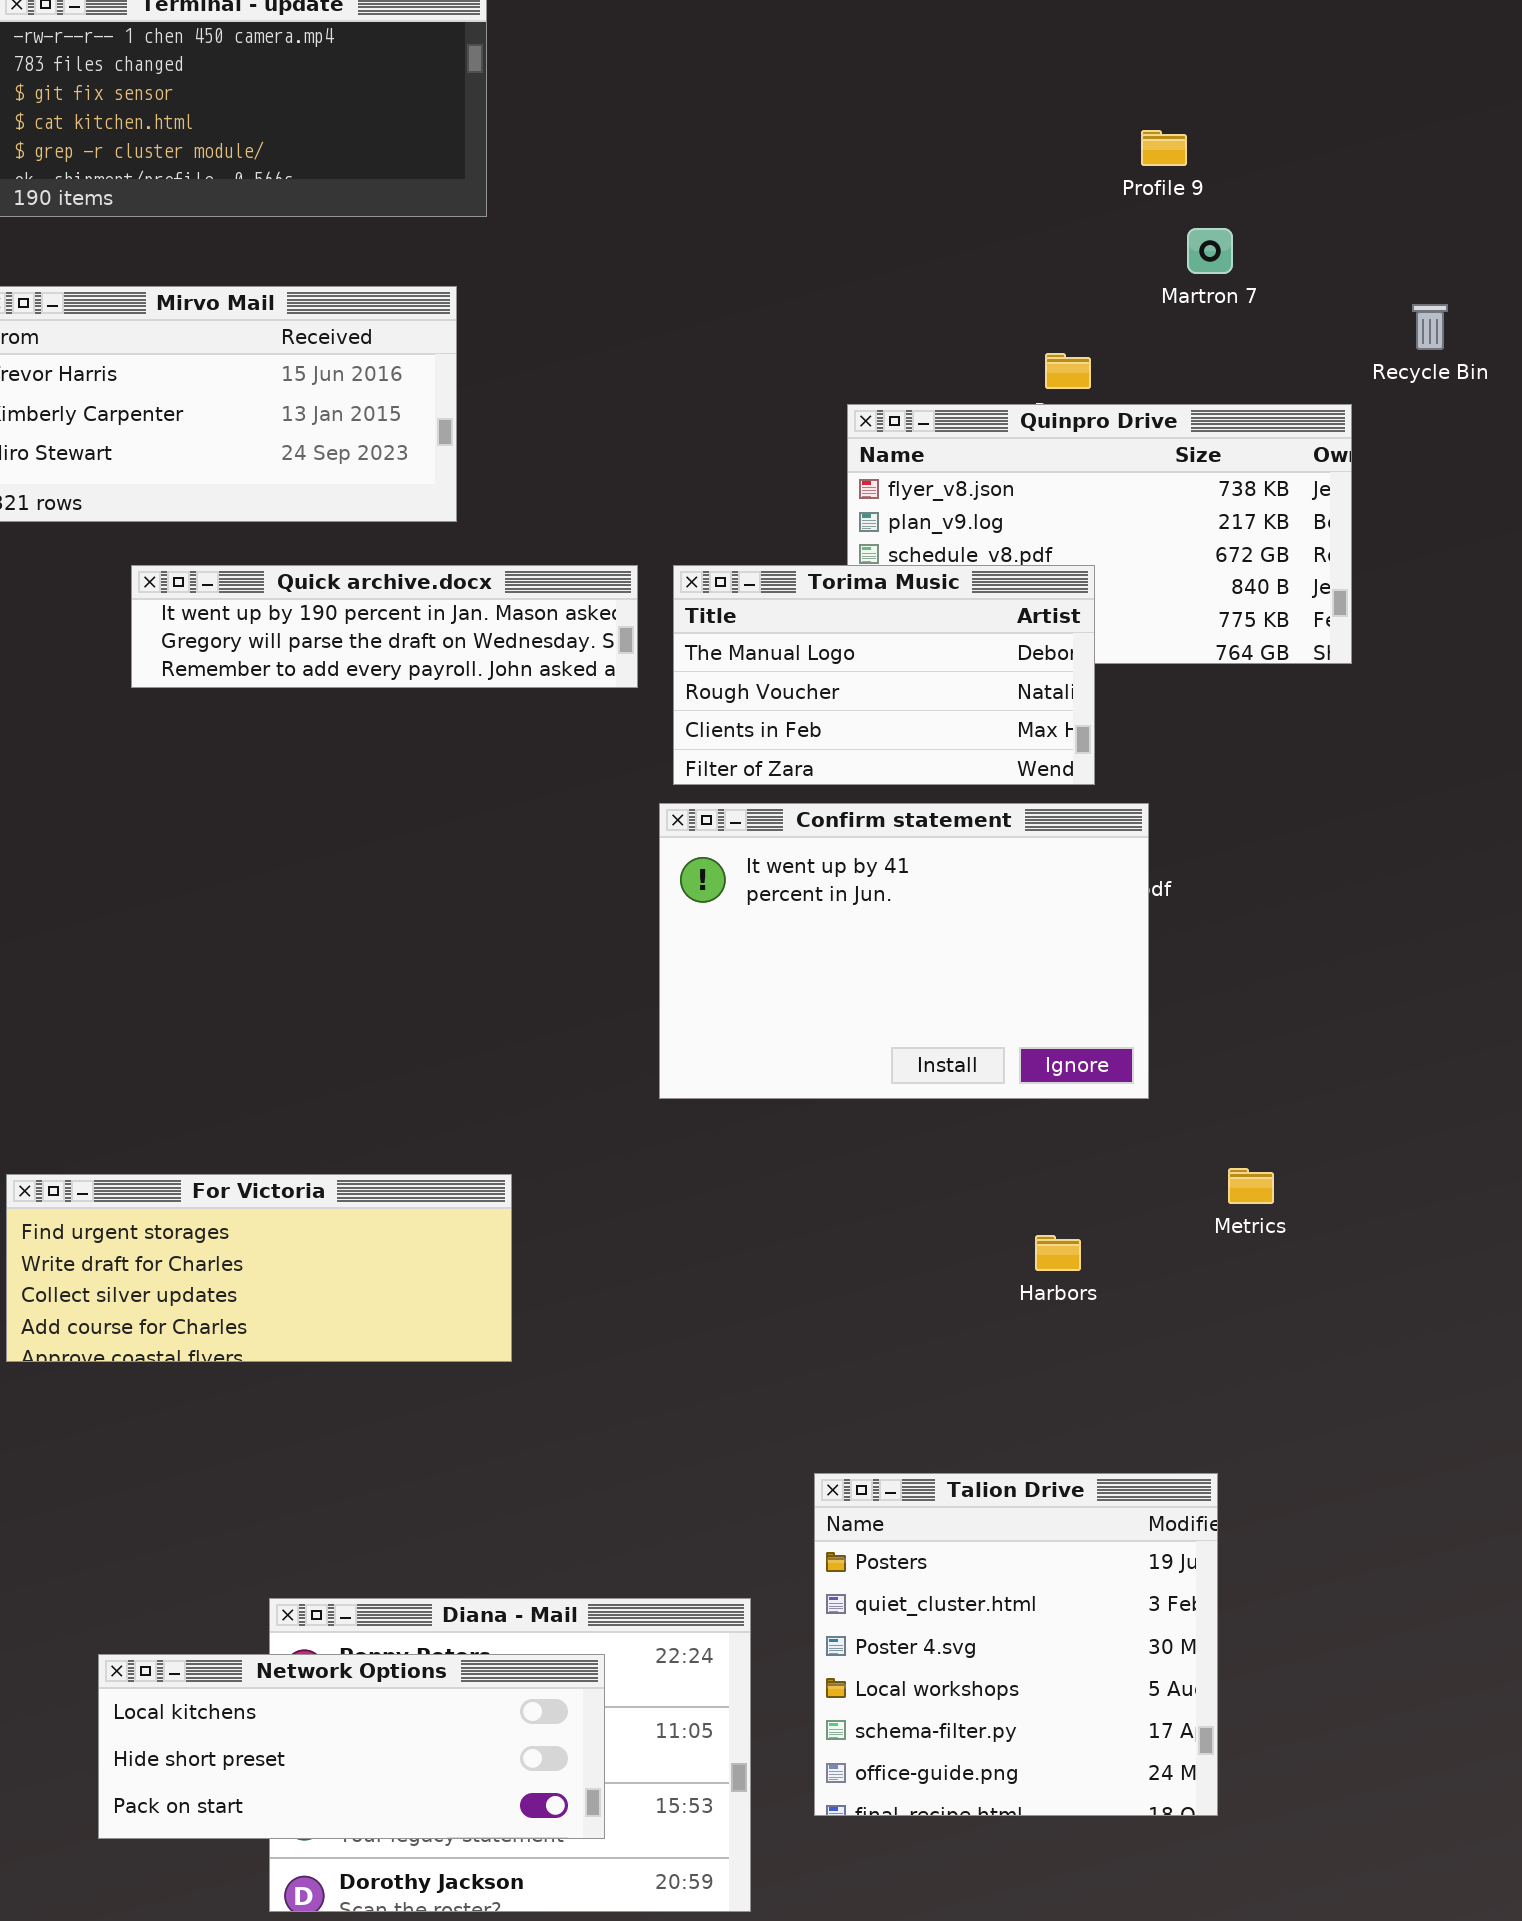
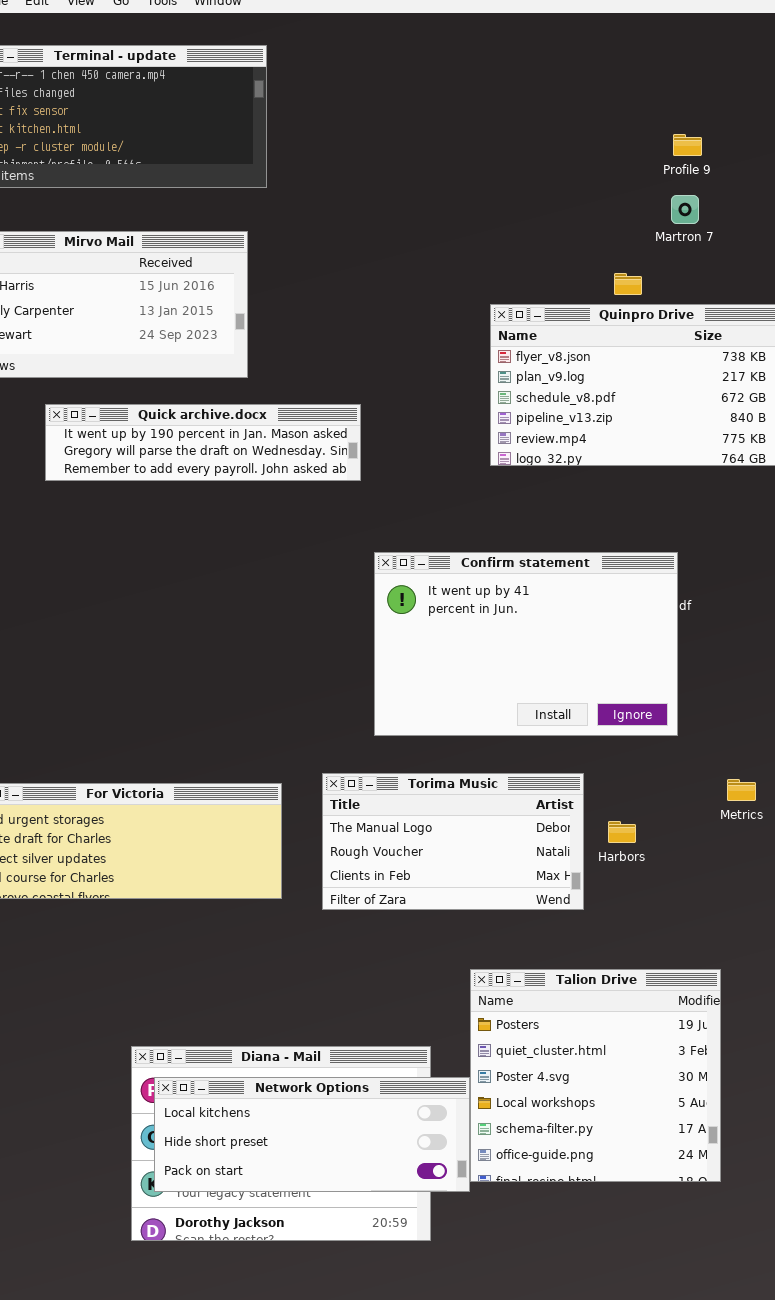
Martron 7: [1187,228,1233,274] -> [671,195,699,224], moved
Torima Music: [673,565,1095,785] -> [322,773,584,910], moved
Network Options: [98,1654,605,1839] -> [154,1077,470,1192], moved

